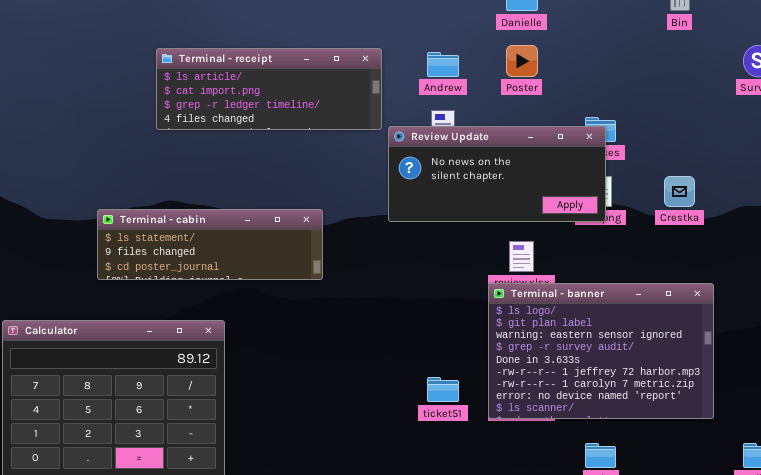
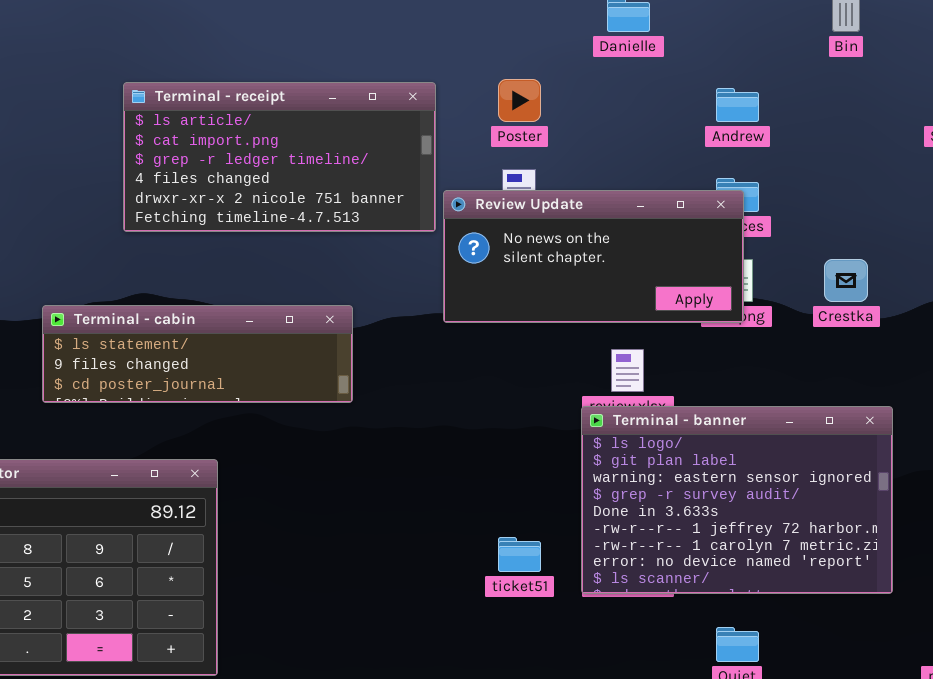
Poster: [506,45,538,77] -> [498,79,541,122], moved
Terminal - receipt: [156,48,382,130] -> [123,82,436,232], resized
Andrew: [427,52,459,77] -> [716,88,759,122], moved

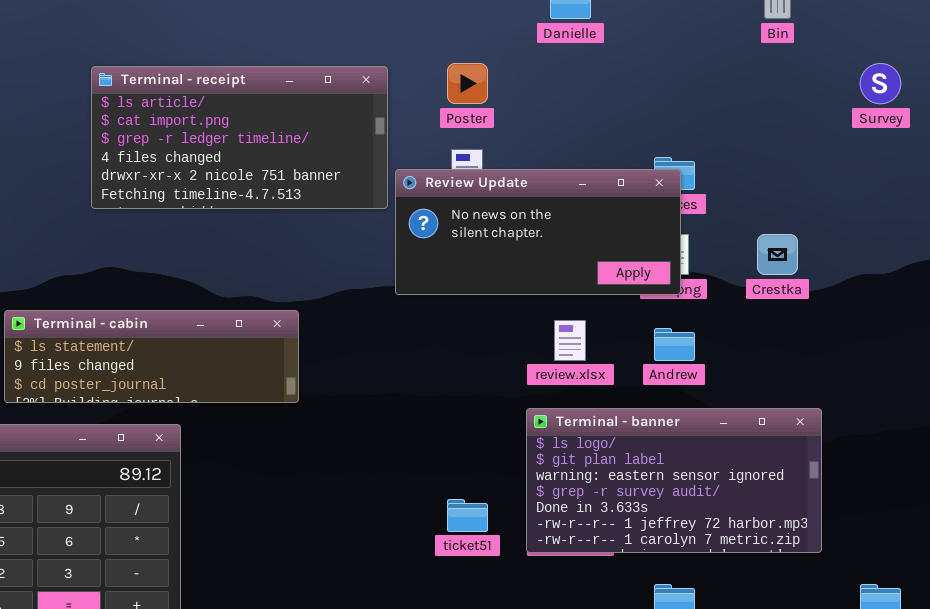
Andrew: [716,88,759,122] -> [654,328,695,361], moved
Terminal - cabin: [42,305,353,403] -> [4,310,299,403], moved
Terminal - banner: [581,406,893,594] -> [526,408,822,553], resized

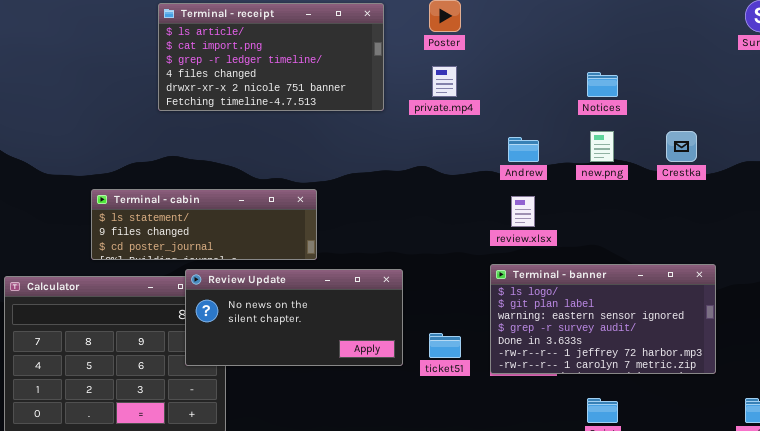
Review Update: [395,169,681,295] -> [185,269,403,366], moved
Andrew: [654,328,695,361] -> [508,137,539,162], moved

